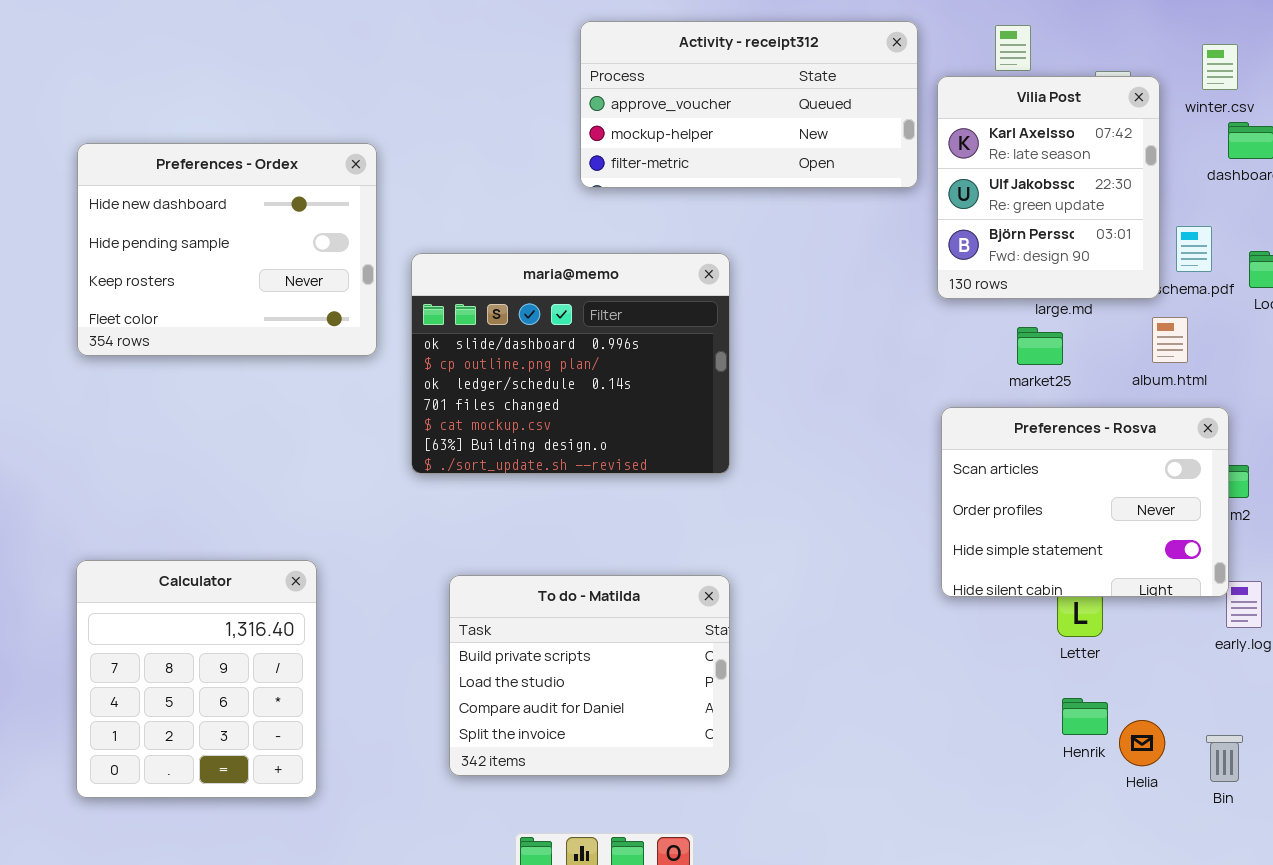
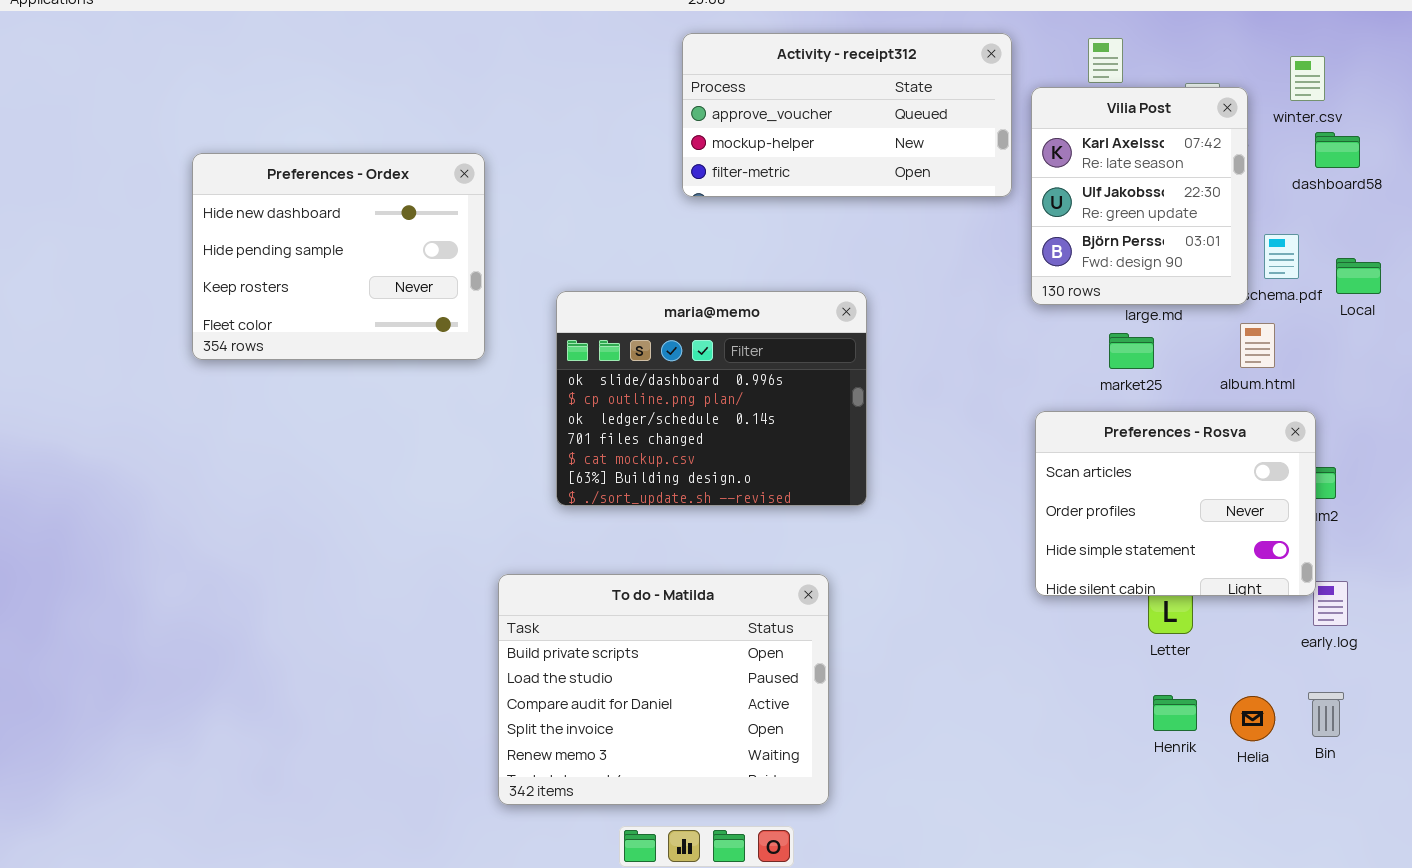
maria@memo: [411,253,730,474] -> [556,291,867,506], moved
Calculator: [76,560,317,798] -> none, closed
To do - Matilda: [449,575,730,776] -> [498,574,829,805], resized
Helia: [1119,720,1165,766] -> [1230,696,1275,741], moved
Bin: [1206,735,1243,782] -> [1308,692,1344,737], moved

